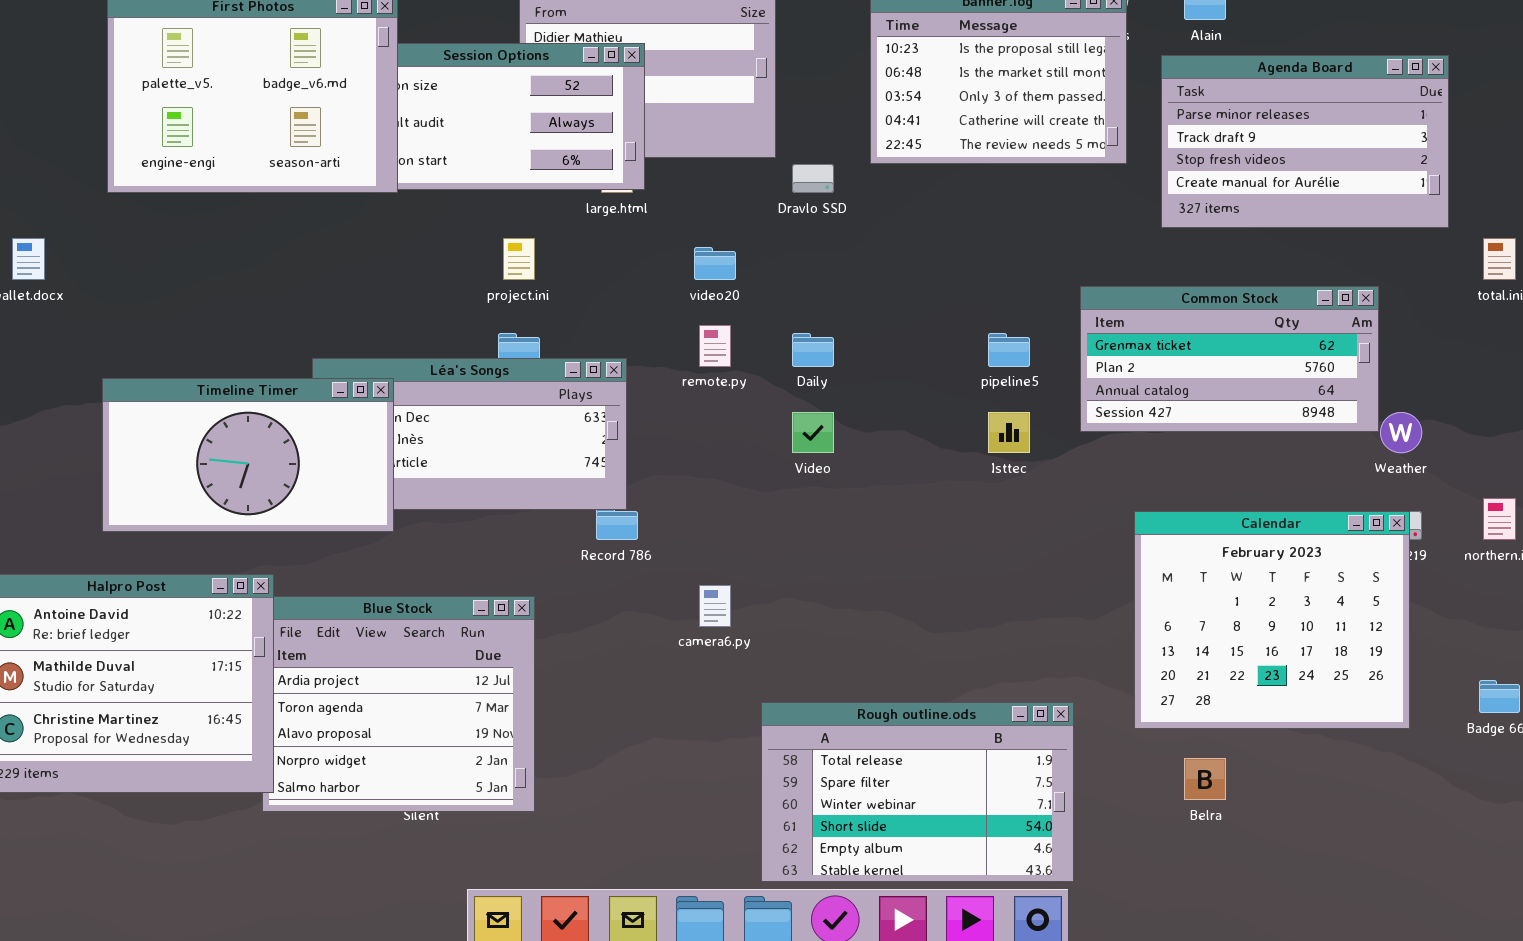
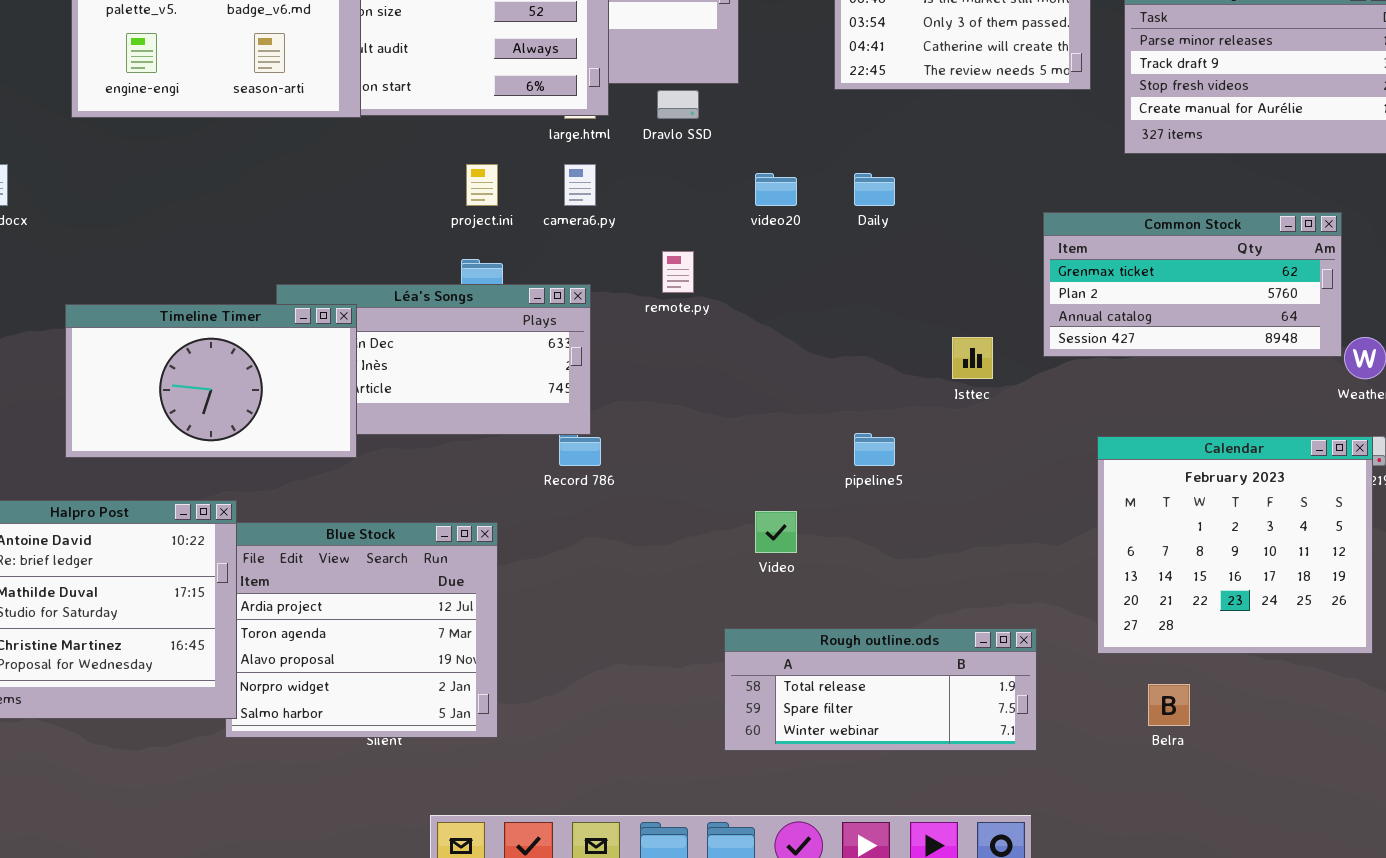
Dravlo SSD: [792,164,834,193] -> [657,90,699,119], moved
video20: [694,247,736,280] -> [755,173,797,206], moved
Daily: [792,333,834,367] -> [854,173,895,206], moved
pipeline5: [988,333,1030,367] -> [854,433,895,466], moved
Video: [792,412,834,453] -> [755,511,797,553], moved
camera6.py: [699,585,731,627] -> [564,164,596,206], moved
Rough outline.ods: [761,702,1074,882] -> [724,628,1037,751], resized

